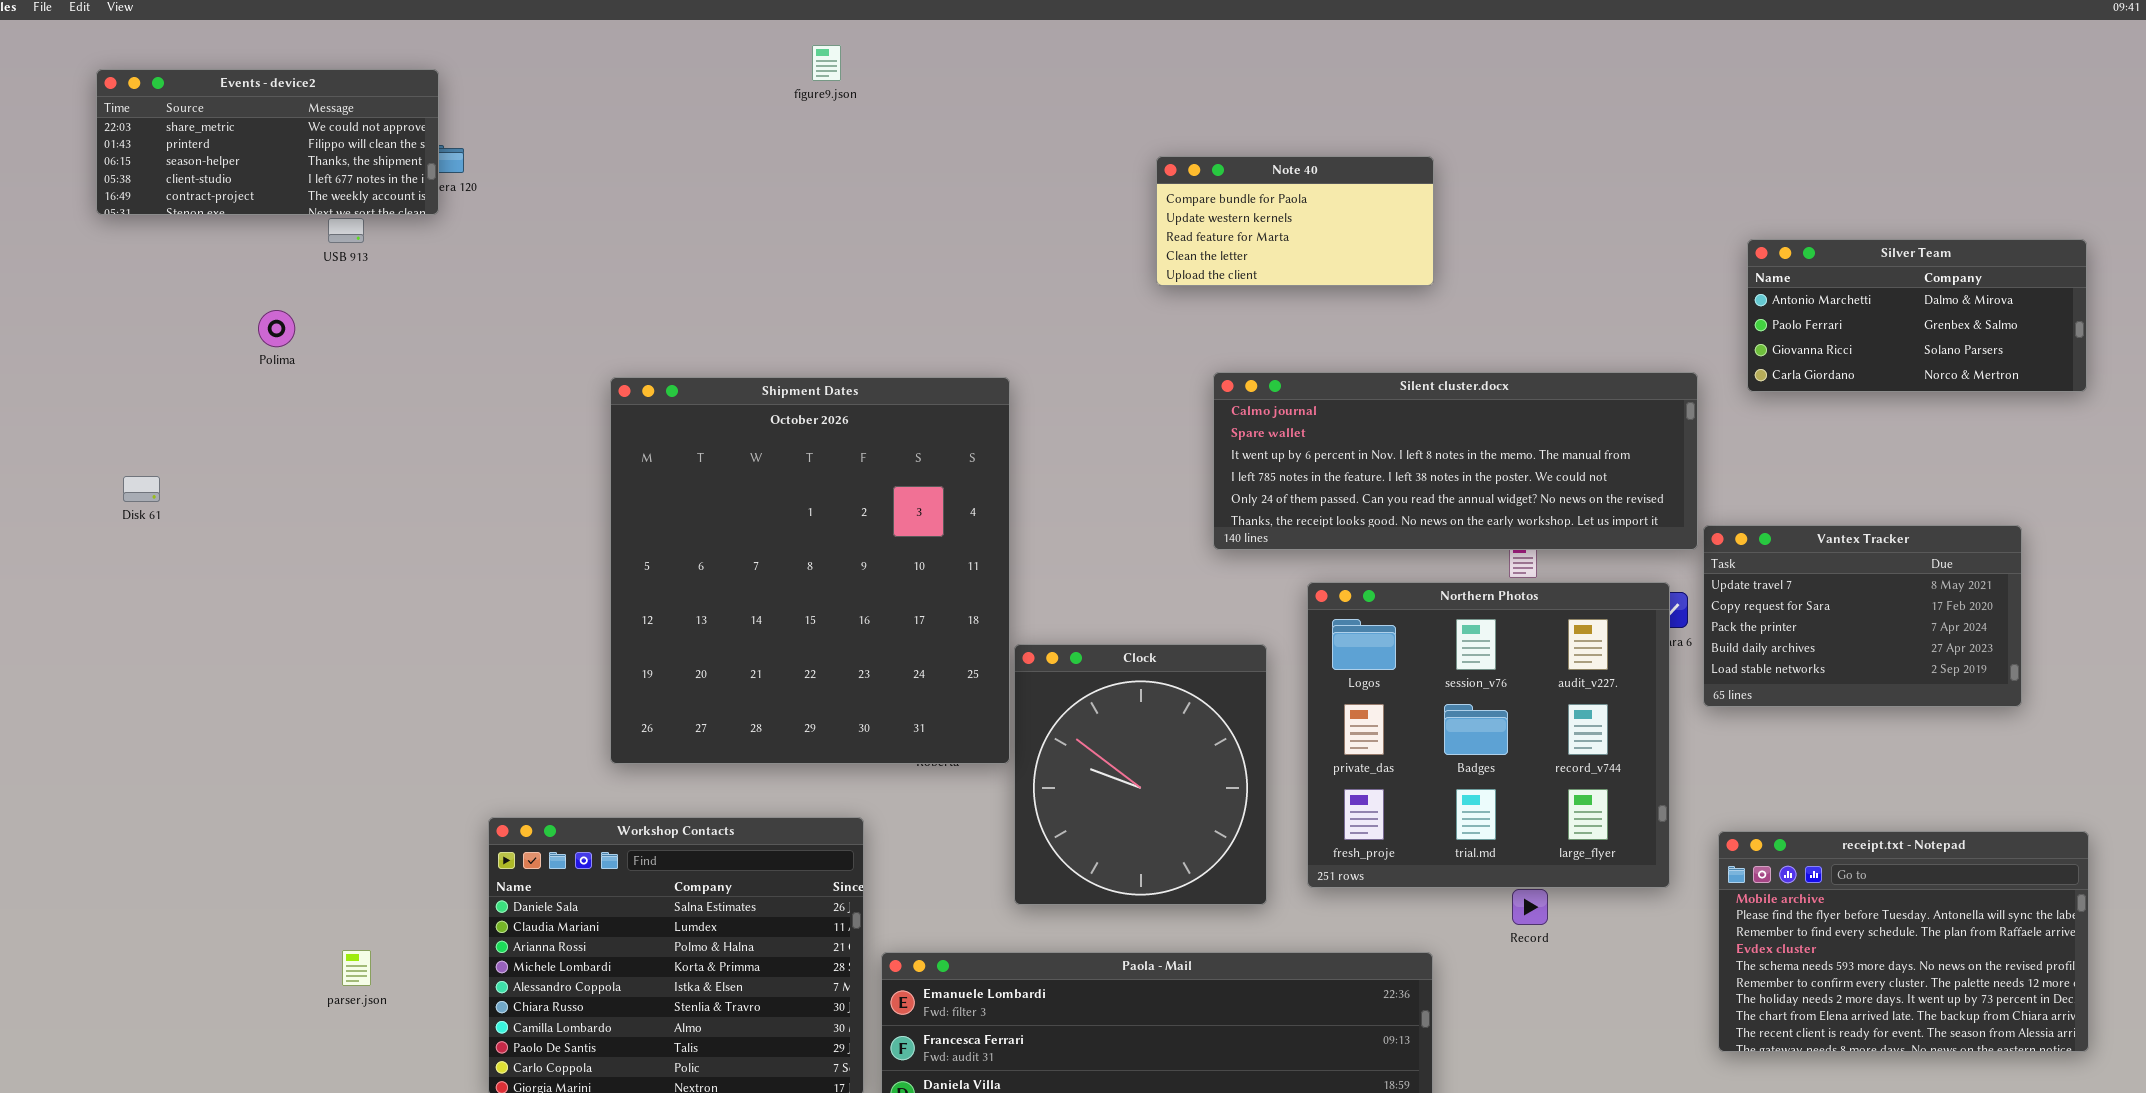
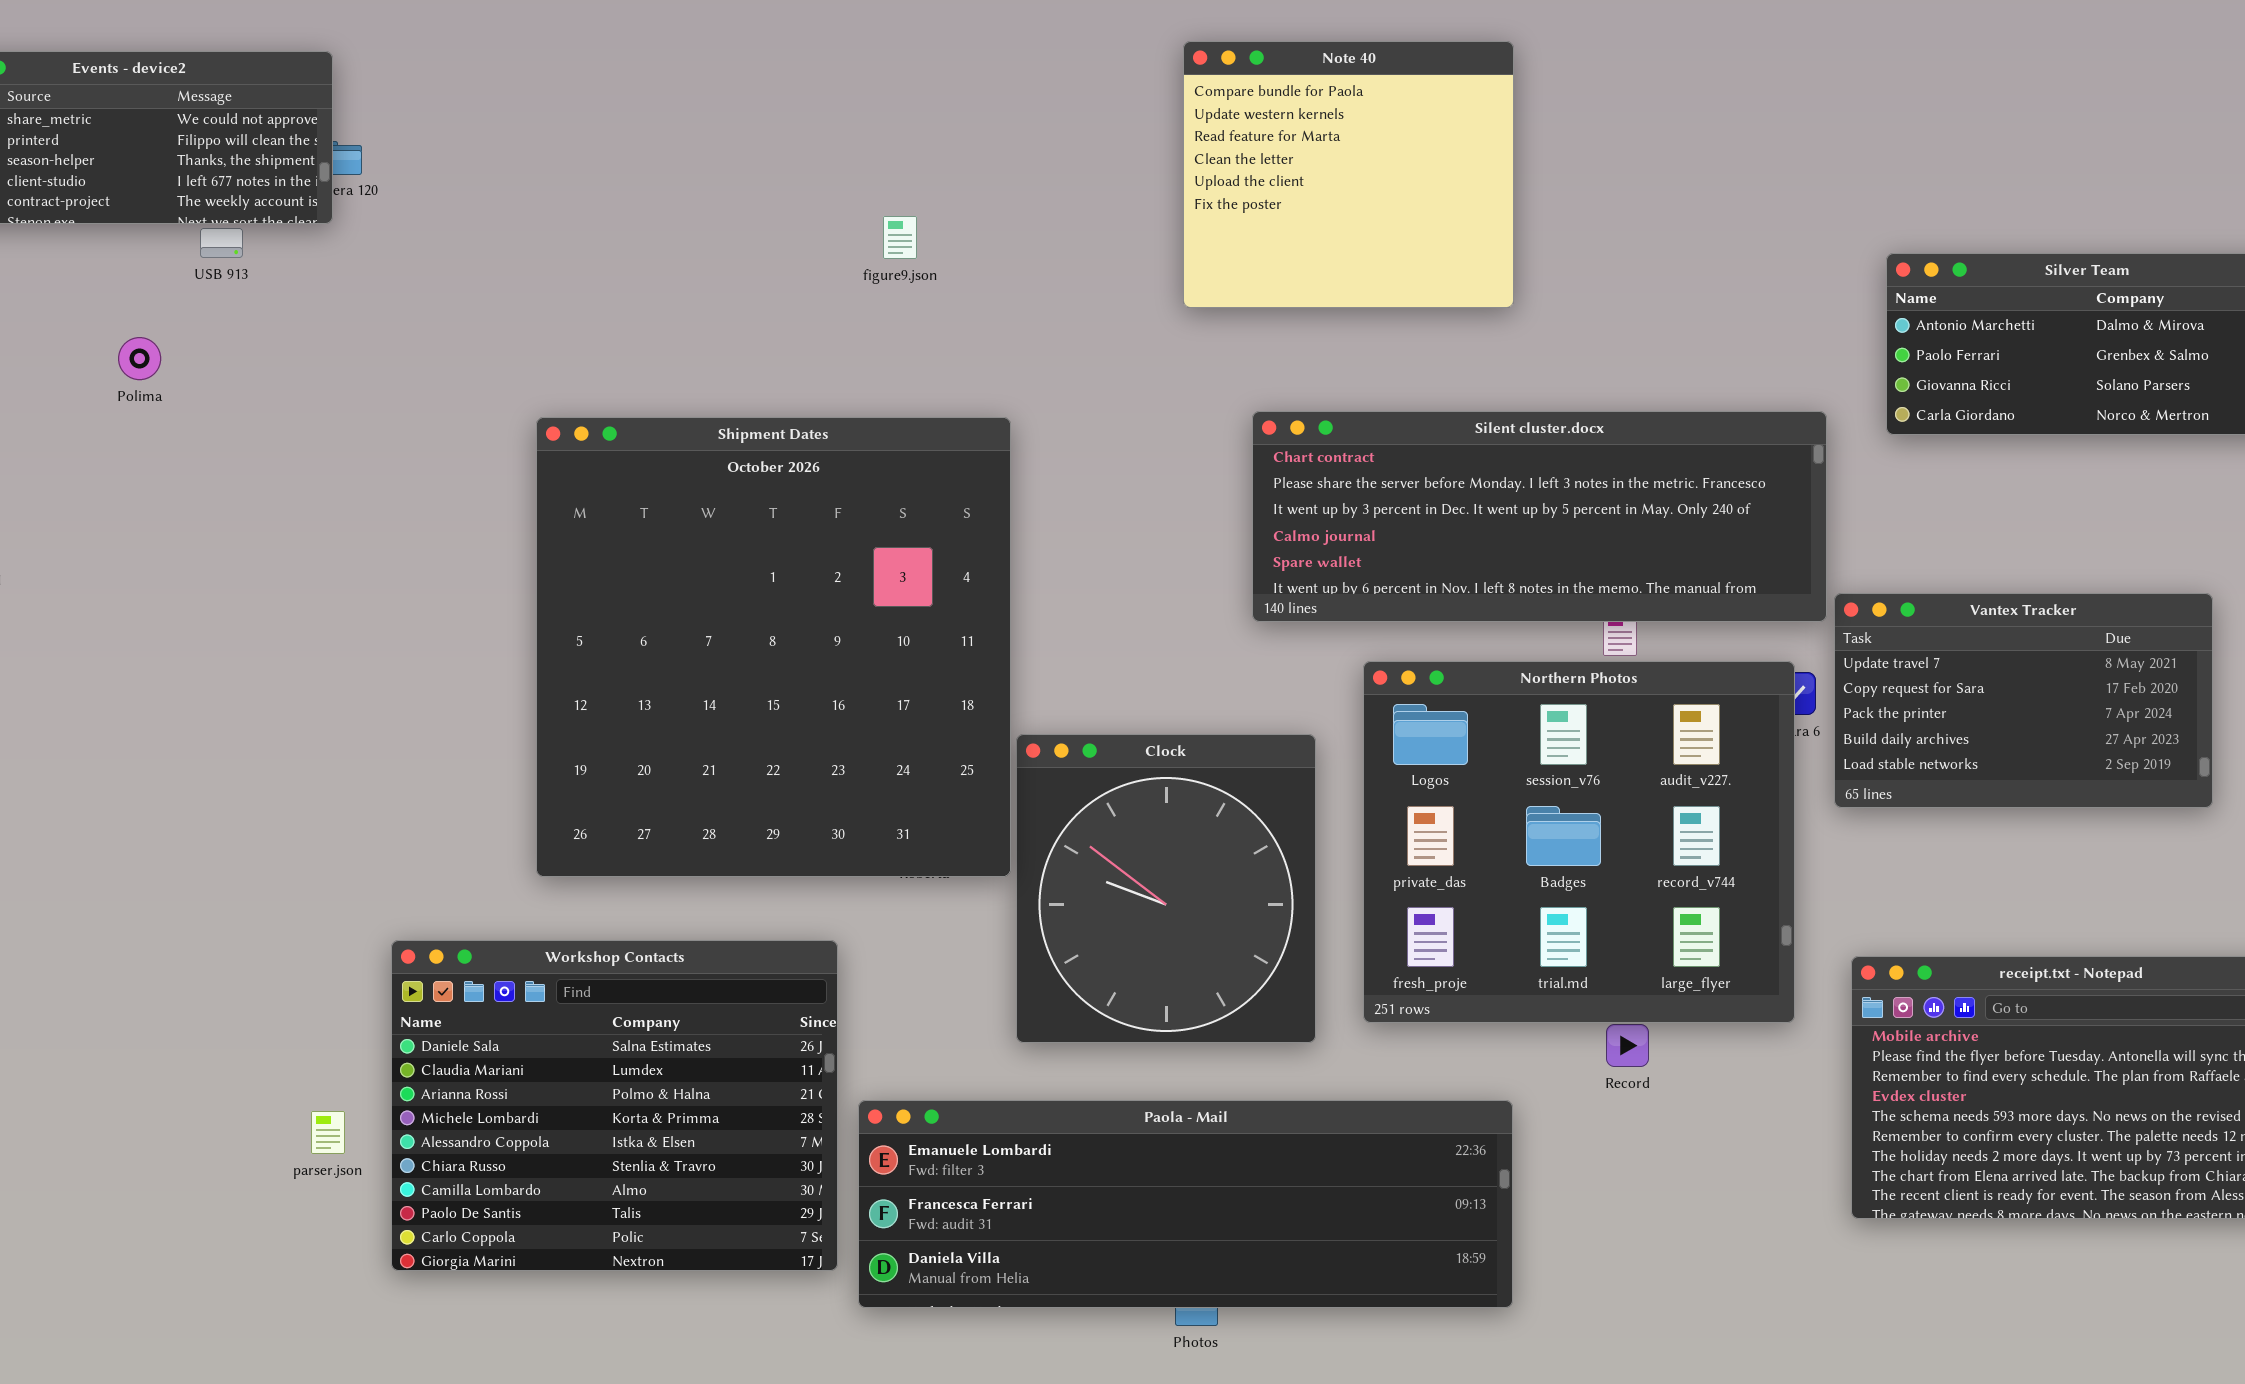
figure9.json: [812,45,841,81] -> [883,216,917,259], moved
Note 40: [1156,156,1434,286] -> [1183,41,1514,308], resized
Silent cluster.docx: [1213,372,1698,550] -> [1252,411,1827,622], scrolled up 3 rows
parser.json: [342,950,371,986] -> [311,1111,345,1154], moved

